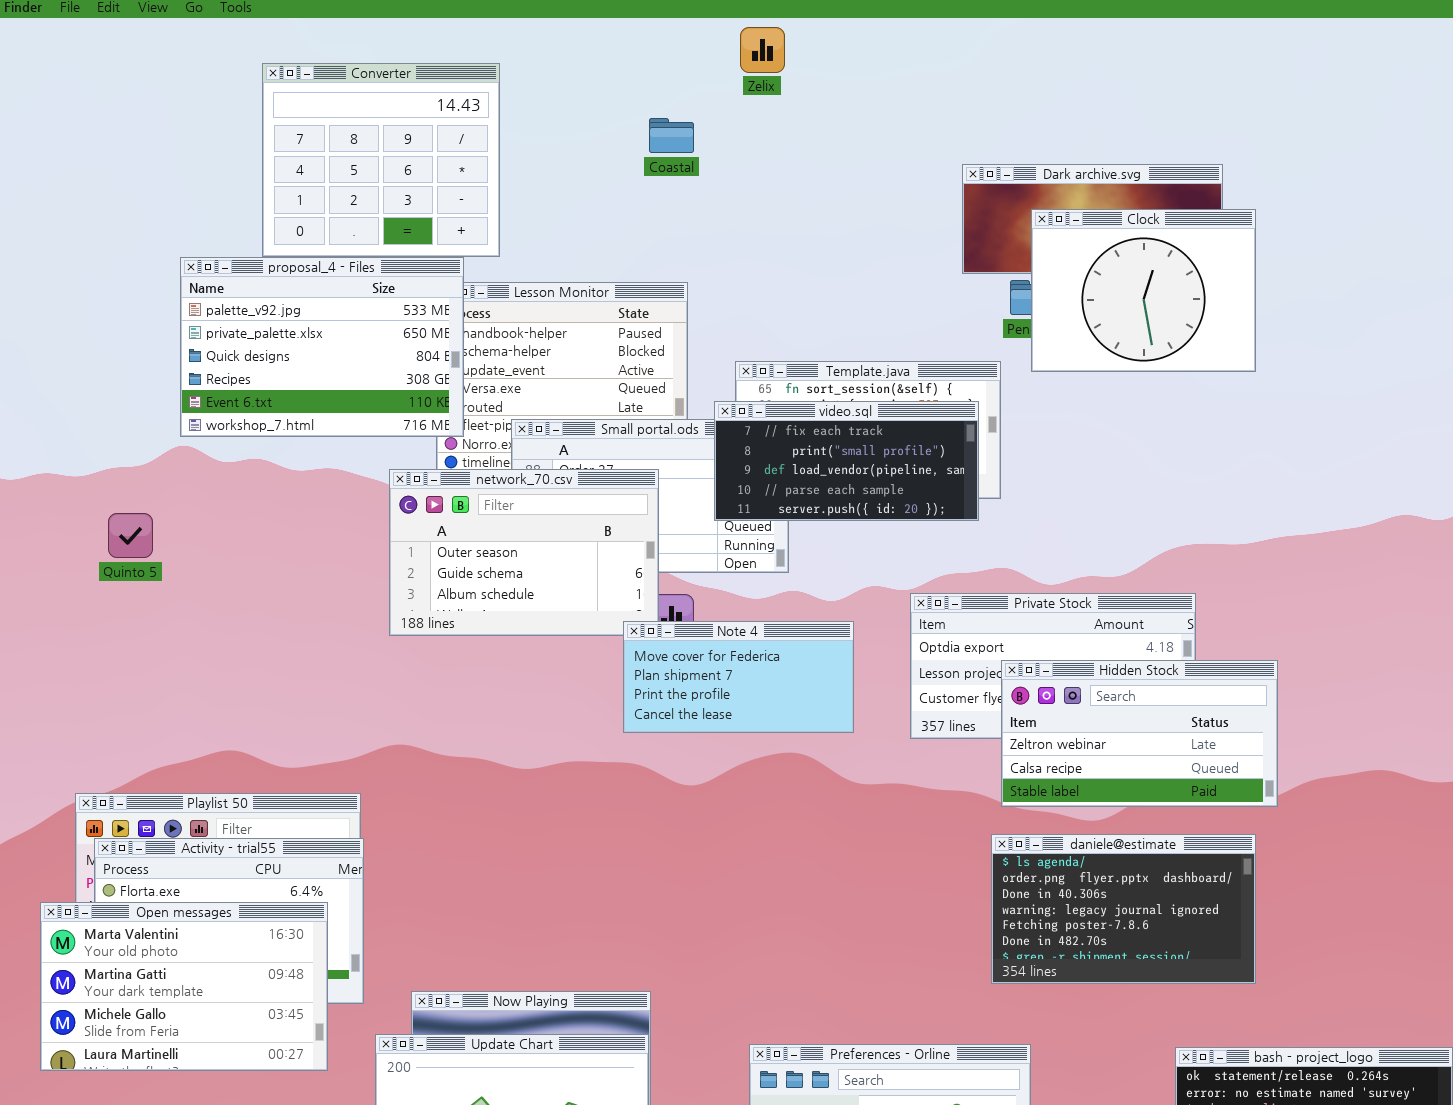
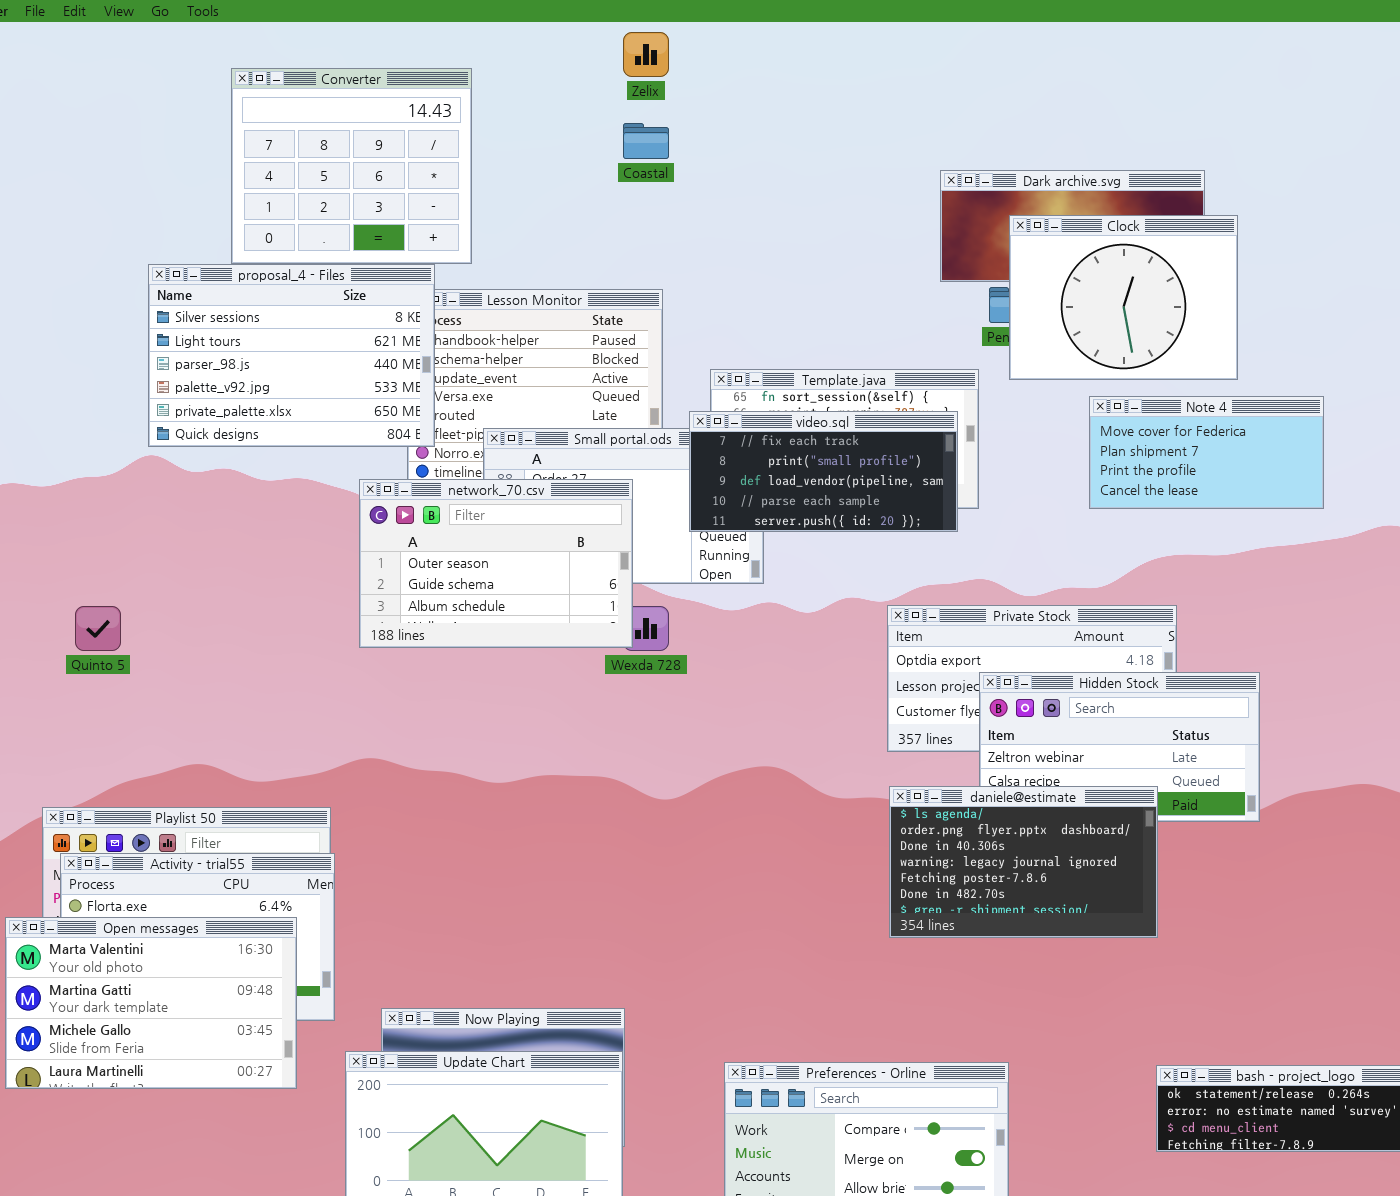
Zelix: [740,27,785,73] -> [623,32,669,77], moved
proposal_4 - Files: [180,257,464,437] -> [148,264,435,447], scrolled up 3 rows
Quinto 5: [108,513,153,558] -> [75,606,121,651], moved
Note 4: [623,621,854,733] -> [1089,396,1324,509], moved
daniele@estimate: [991,834,1256,984] -> [889,786,1158,938], moved

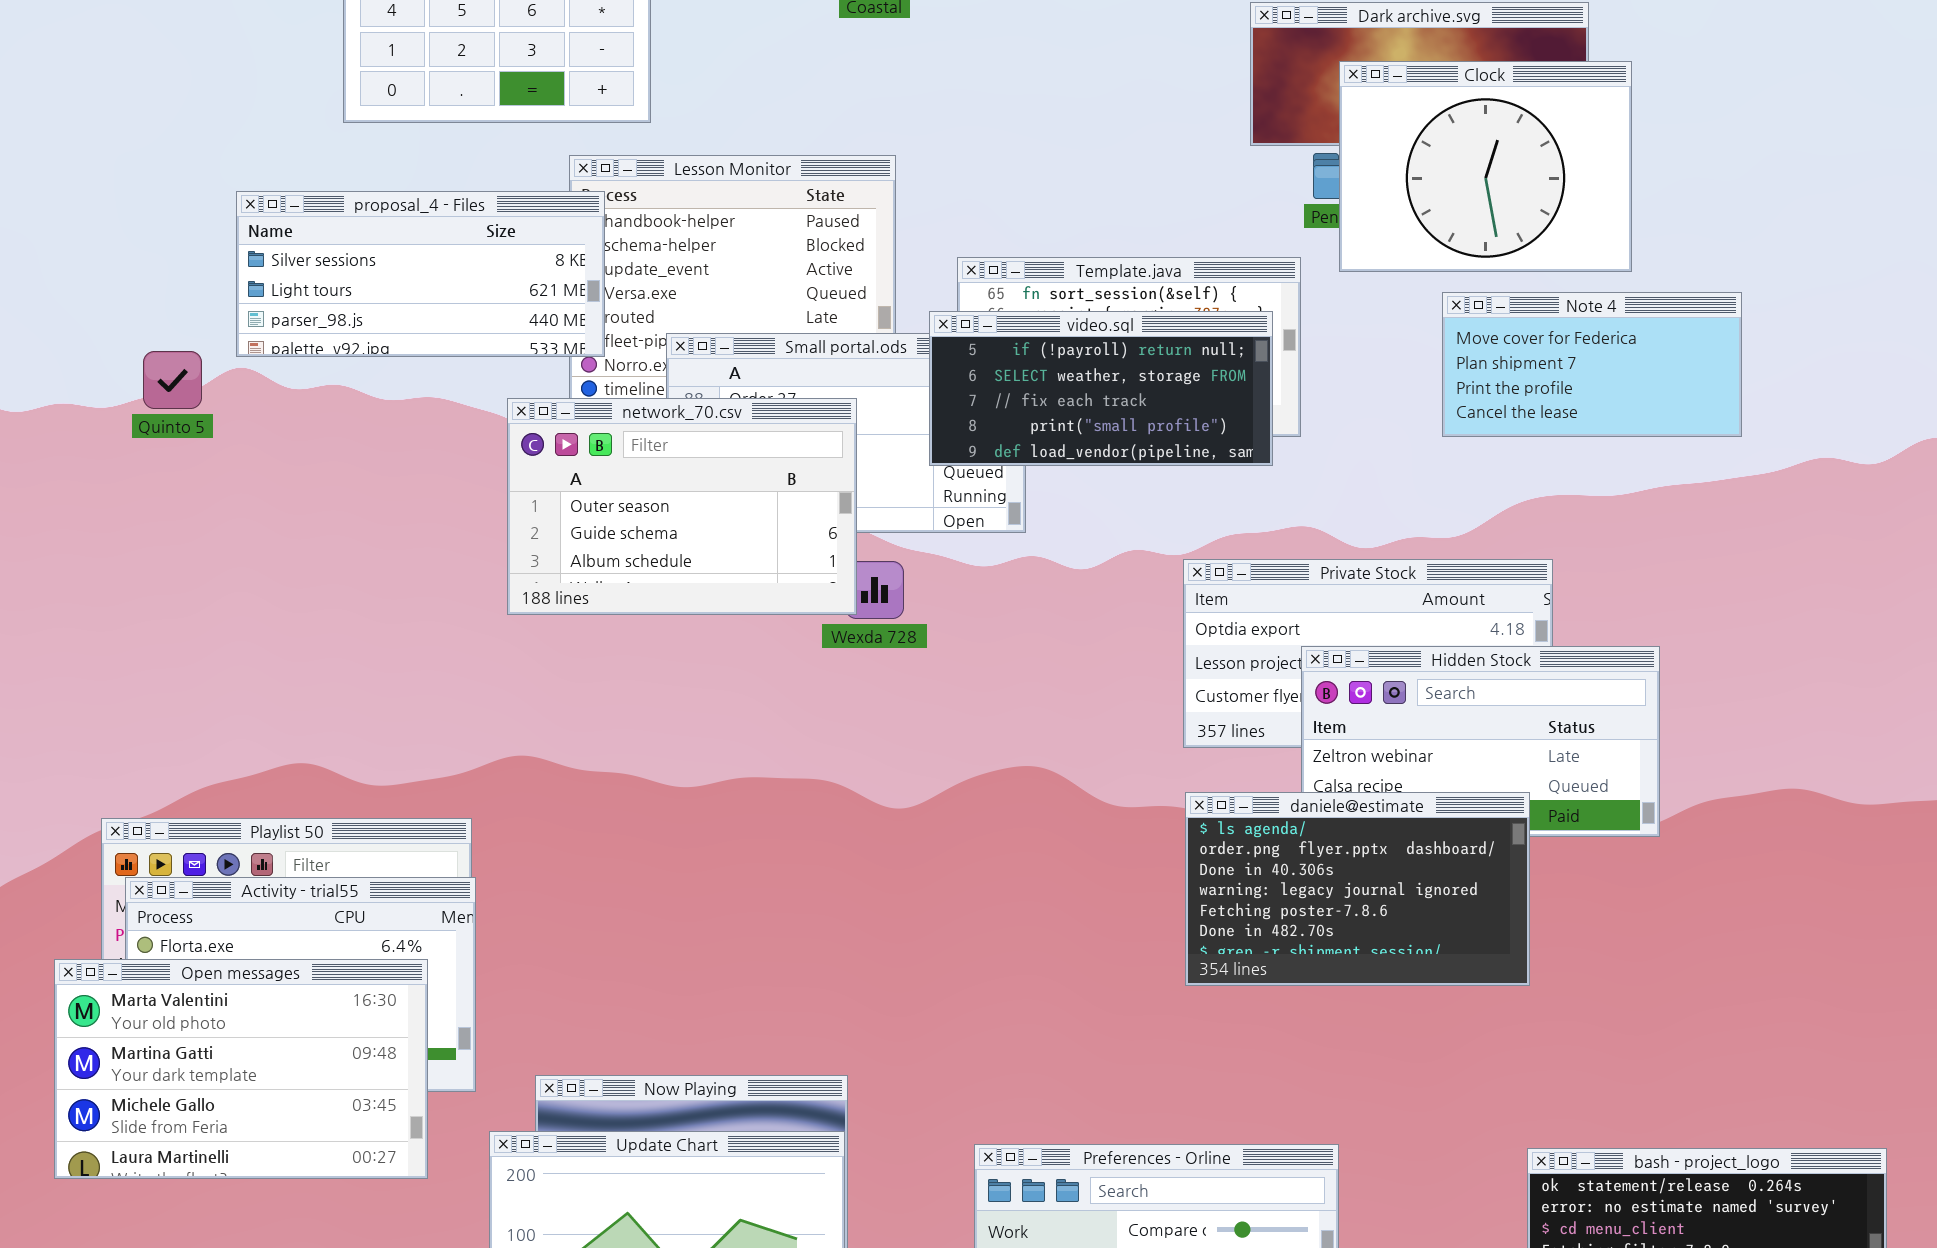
proposal_4 - Files: [148,264,435,447] -> [236,191,605,357], resized
video.sql: [689,411,958,532] -> [929,311,1273,466], scrolled up 2 rows
Quinto 5: [75,606,121,651] -> [143,351,202,409], moved

